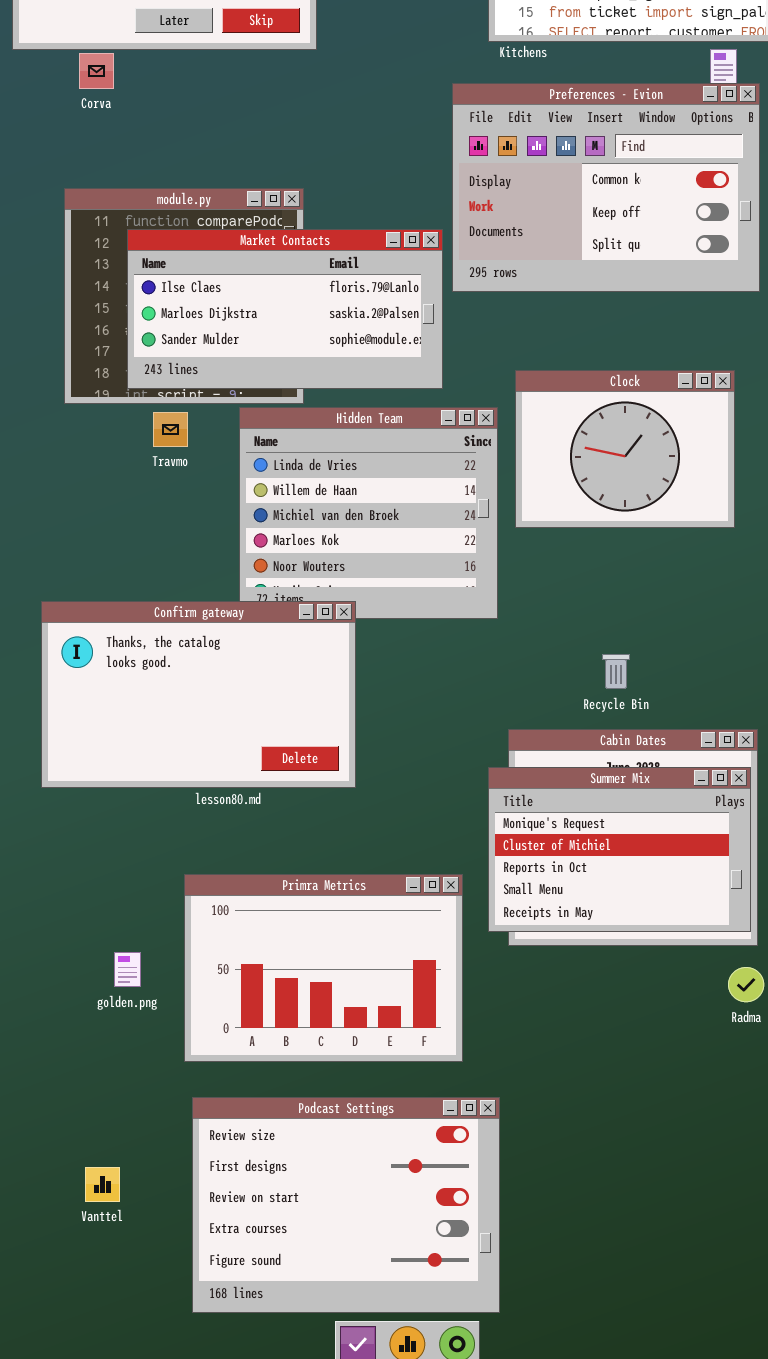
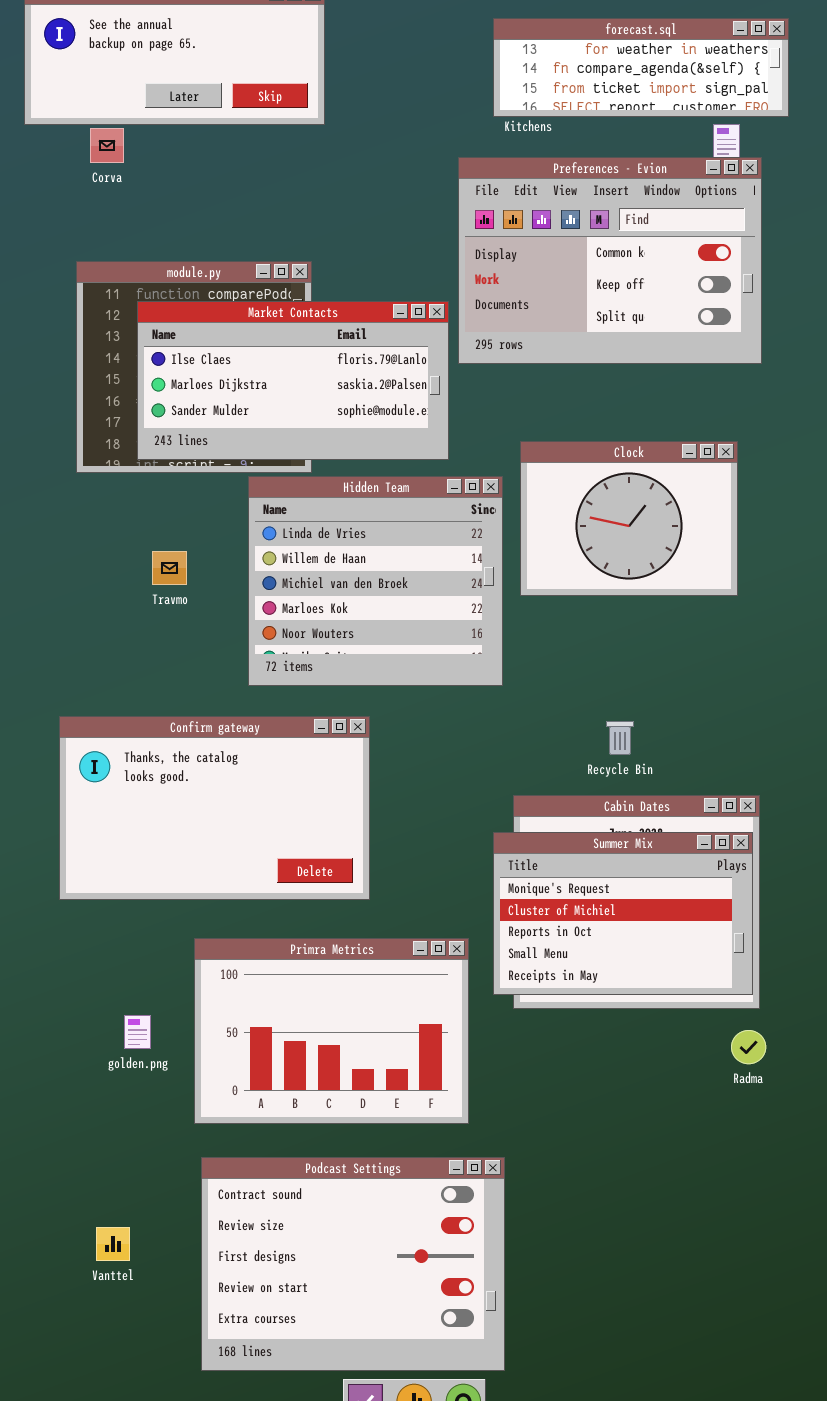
Travmo: [153,412,188,447] -> [152,551,187,585], moved
Confirm gateway: [41,601,356,788] -> [59,716,370,900], moved
Podcast Settings: [192,1097,500,1313] -> [201,1157,505,1371], scrolled up 1 row

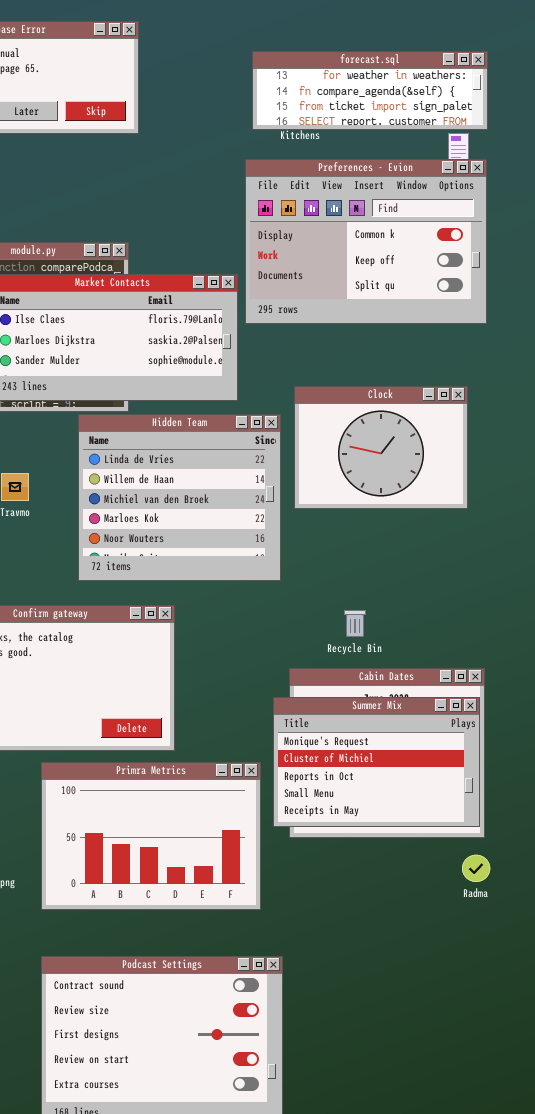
forecast.sql: [493,18,789,117] -> [252,51,488,130], moved
Recycle Bin: [606,721,634,755] -> [344,610,366,637], moved
Primra Metrics: [194,938,469,1124] -> [41,762,261,910], moved

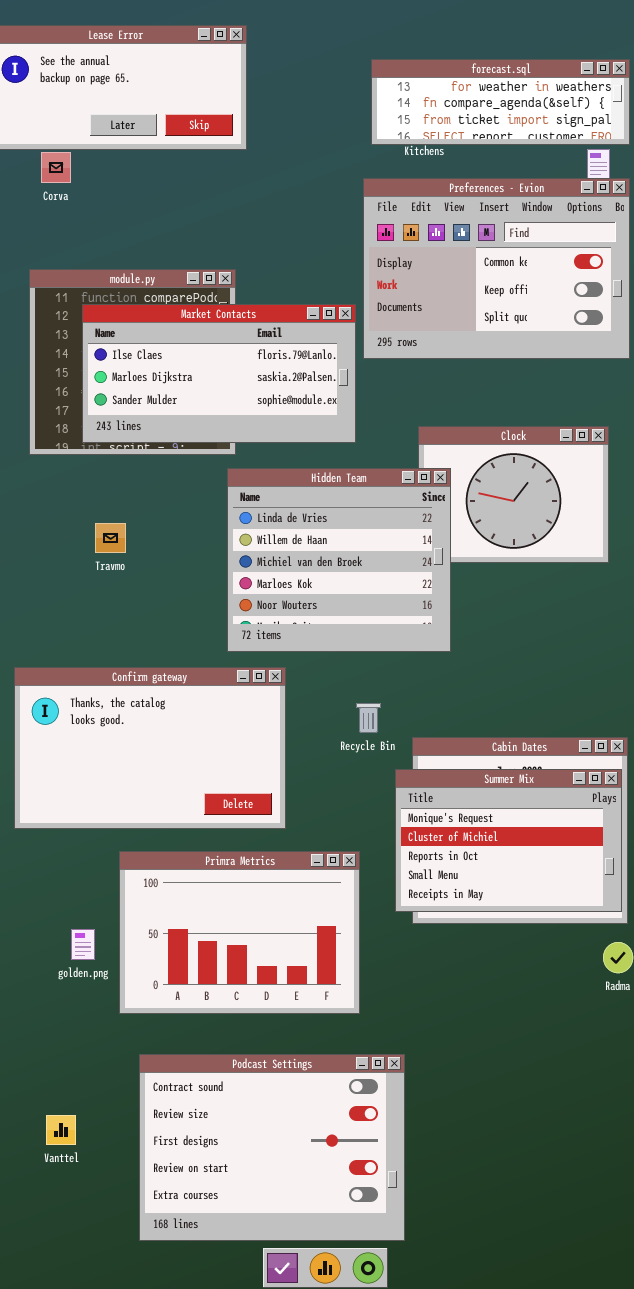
Hidden Team: [78,414,281,581] -> [227,468,451,652], moved
Recycle Bin: [344,610,366,637] -> [356,703,381,733], moved
Primra Metrics: [41,762,261,910] -> [119,851,360,1014], moved

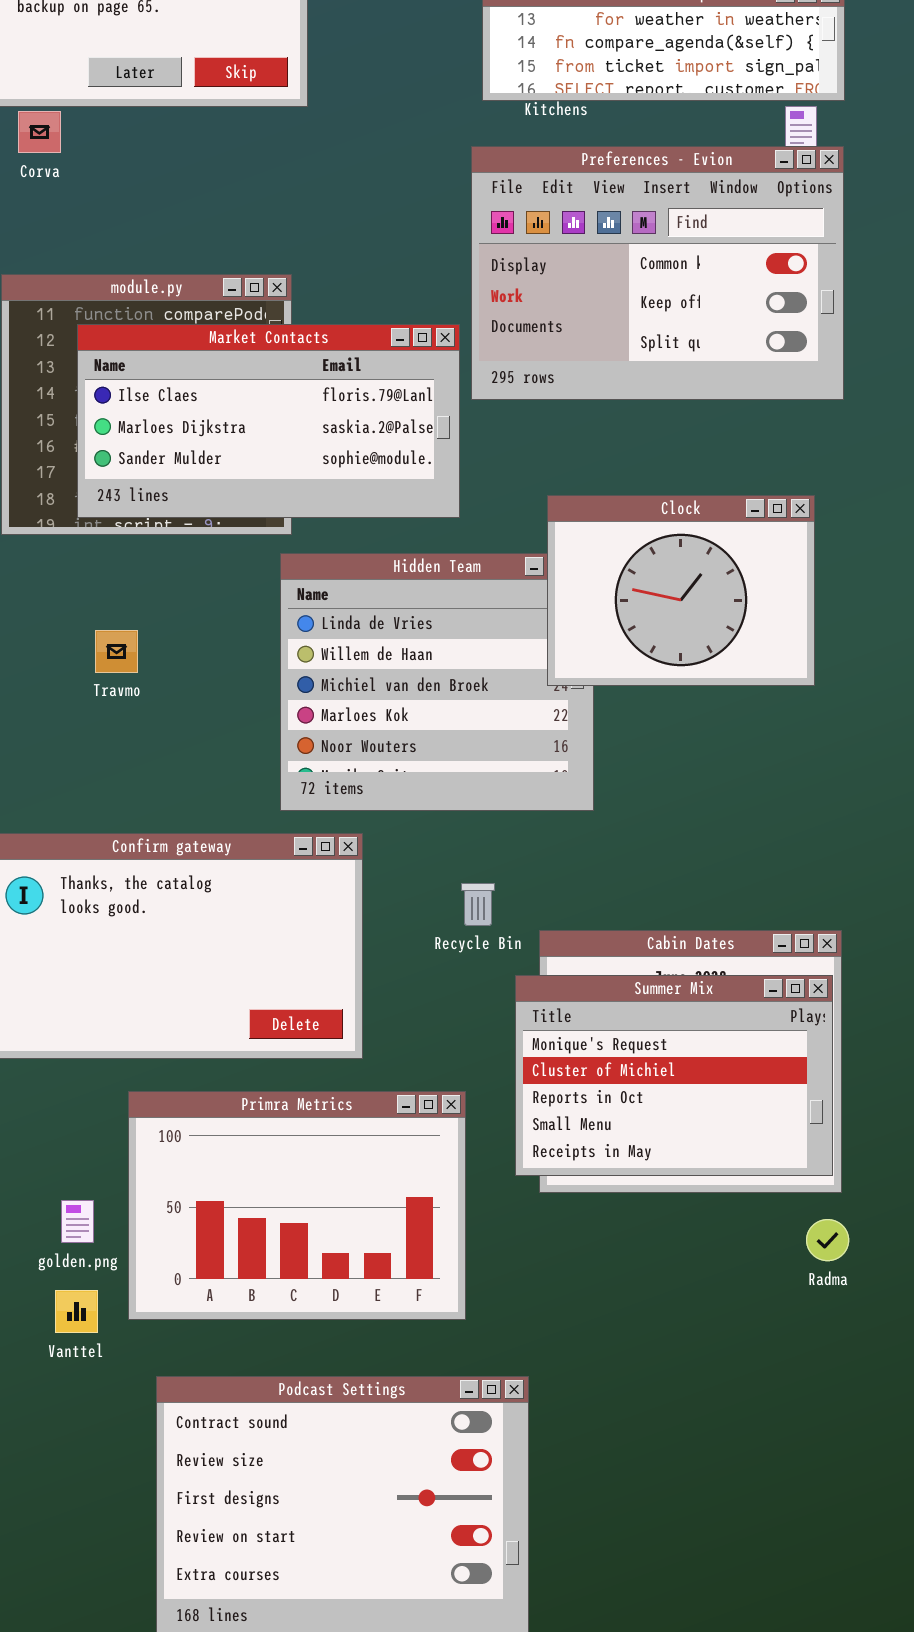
Clock: [418,426,609,563] -> [547,495,815,686], raised
Vanttel: [46,1115,76,1145] -> [55,1290,98,1333], moved

